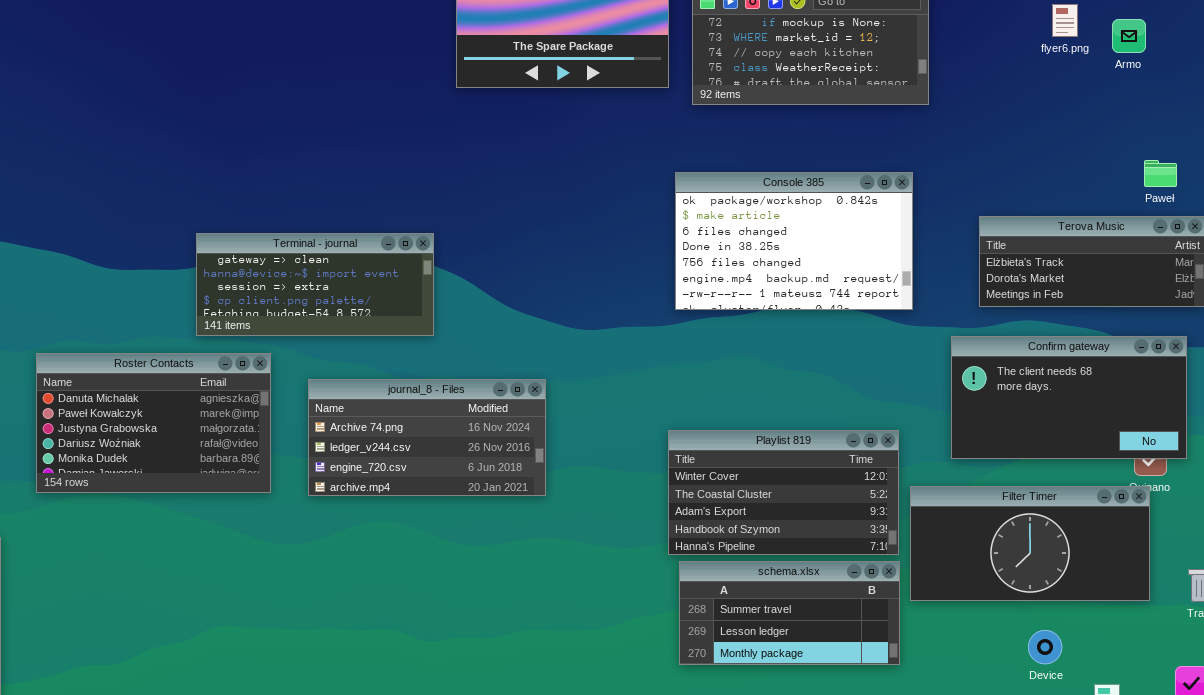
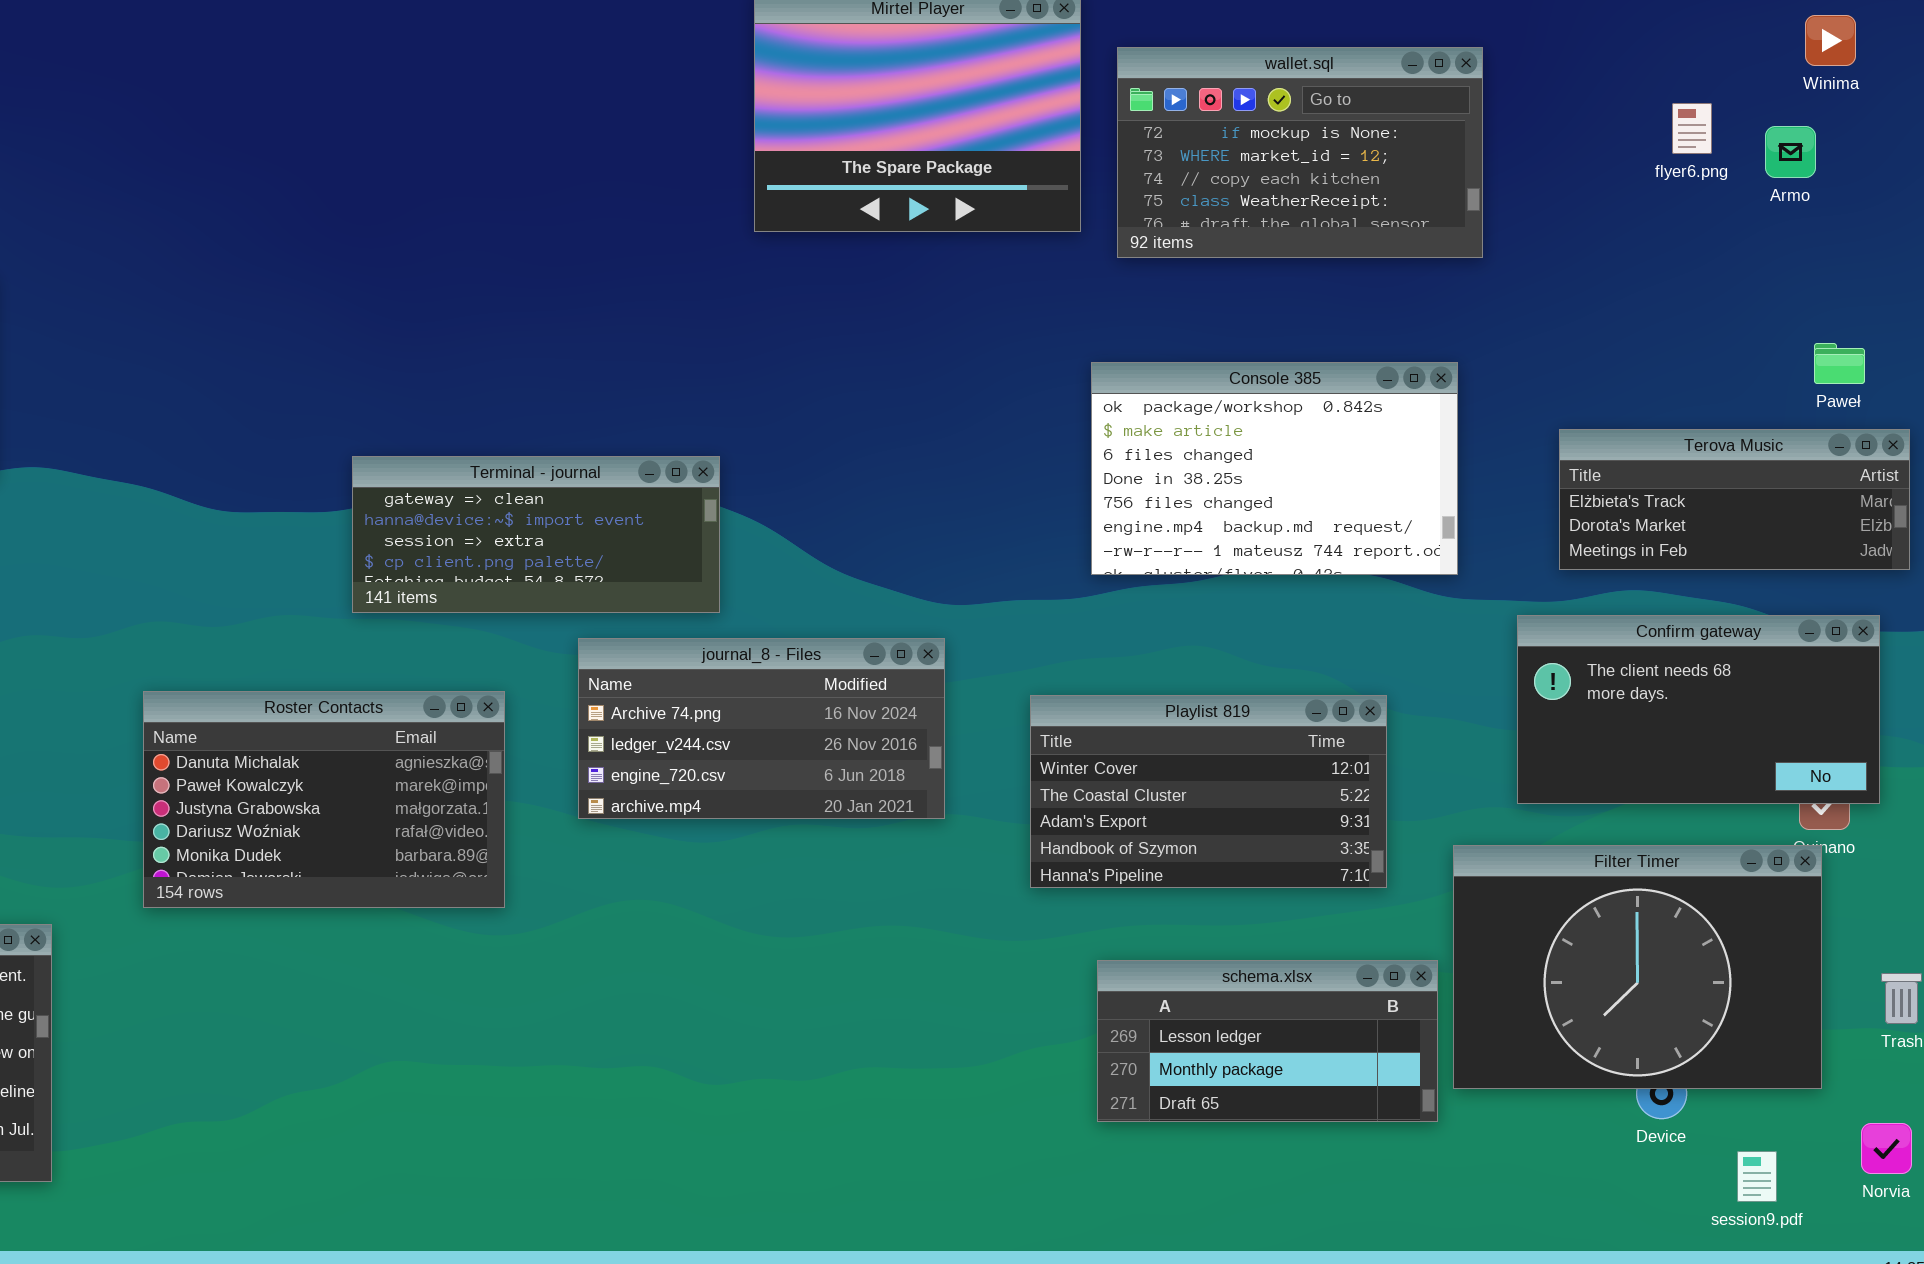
Roster Contacts: [36,353,271,493] -> [143,691,505,908], moved
journal_8 - Files: [308,379,546,496] -> [578,638,945,819], moved
Playlist 819: [668,430,899,555] -> [1030,695,1387,888], moved
Filter Timer: [910,486,1150,601] -> [1453,845,1822,1089], resized
schema.xlsx: [679,561,900,665] -> [1097,960,1438,1122], scrolled down 1 row

